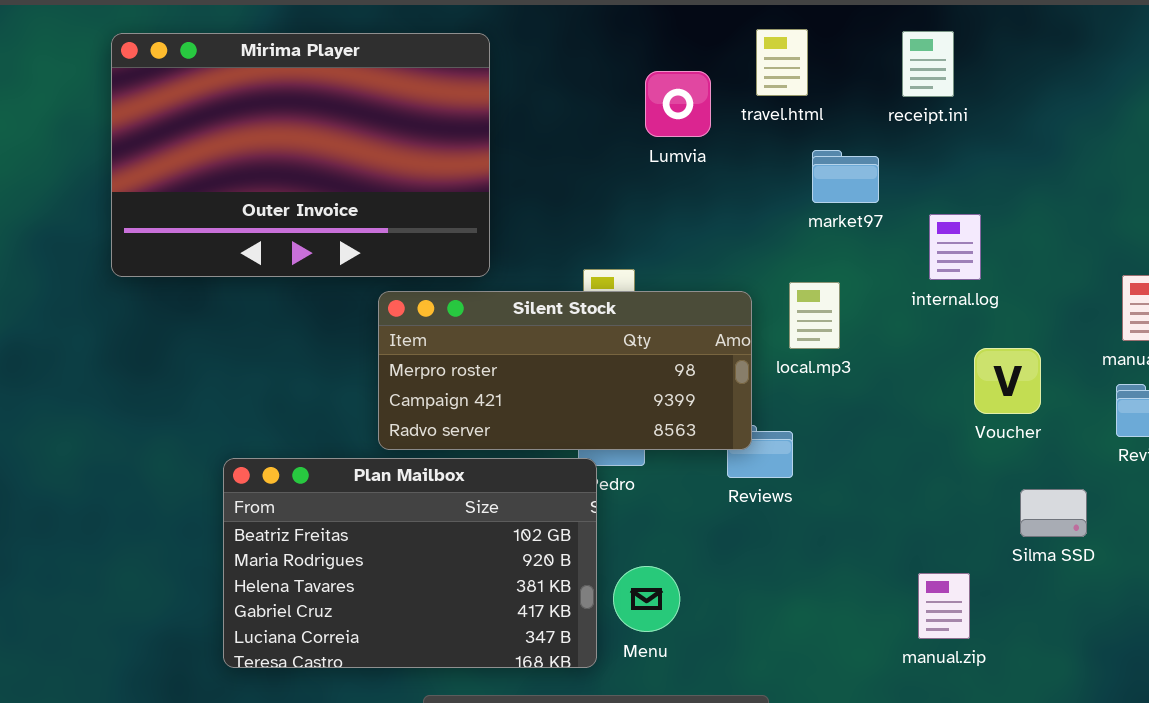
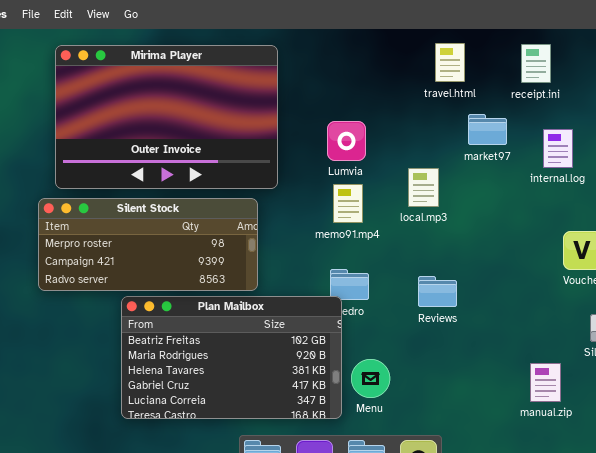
Lumvia: [645,71,711,137] -> [327,121,366,161], moved
internal.log: [929,214,981,280] -> [543,129,573,168], moved
local.mp3: [789,282,840,349] -> [408,168,439,207], moved
Silent Stock: [378,291,752,450] -> [38,198,258,291], moved

